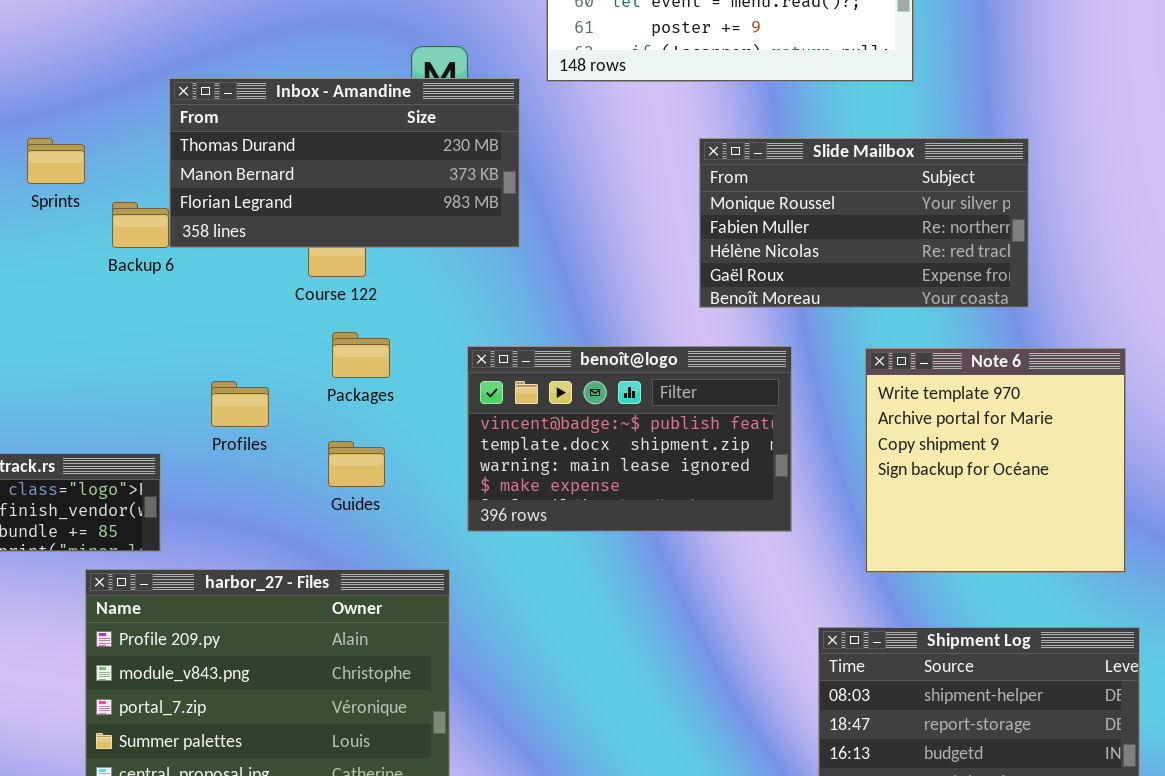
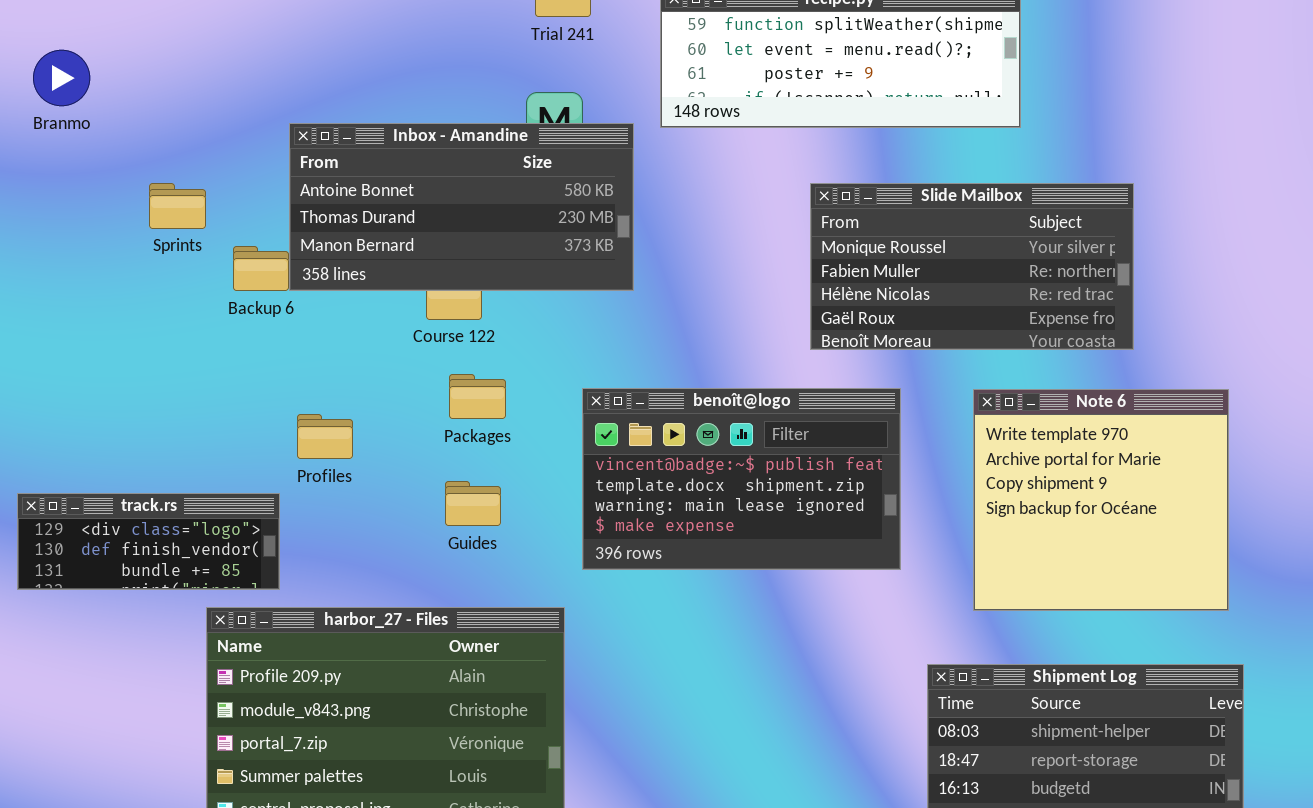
Inbox - Amandine: [169,78,520,248] -> [289,123,634,291], scrolled up 1 row
Profiles: [211,381,269,427] -> [297,414,353,459], moved

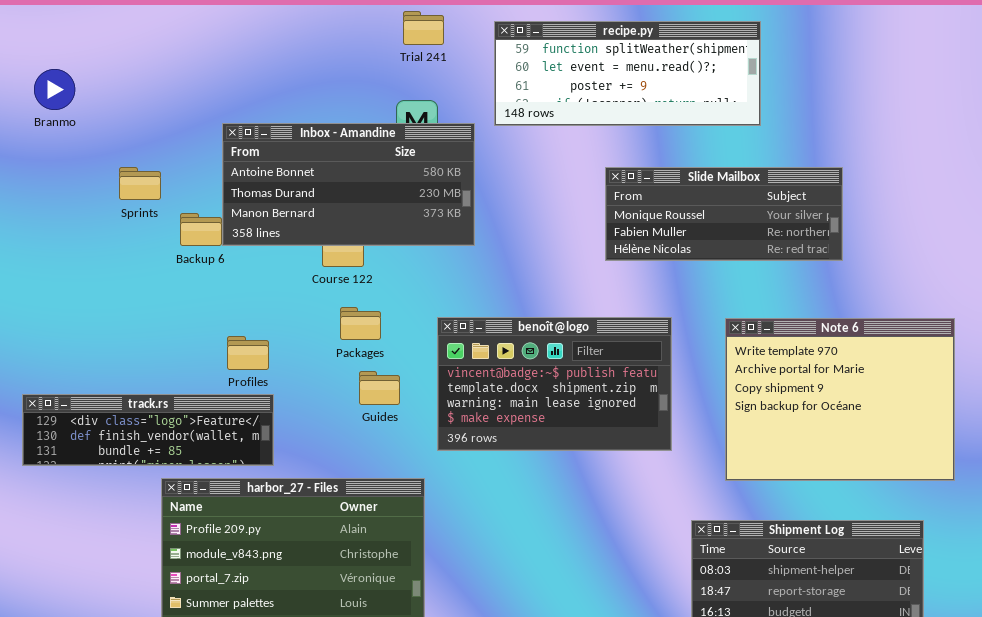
Slide Mailbox: [810,183,1134,350] -> [605,167,843,261], resized
Note 6: [973,389,1229,611] -> [725,318,955,481], resized
Guides: [445,481,501,526] -> [359,371,400,405], moved
track.rs: [17,493,280,590] -> [22,394,274,466], resized

